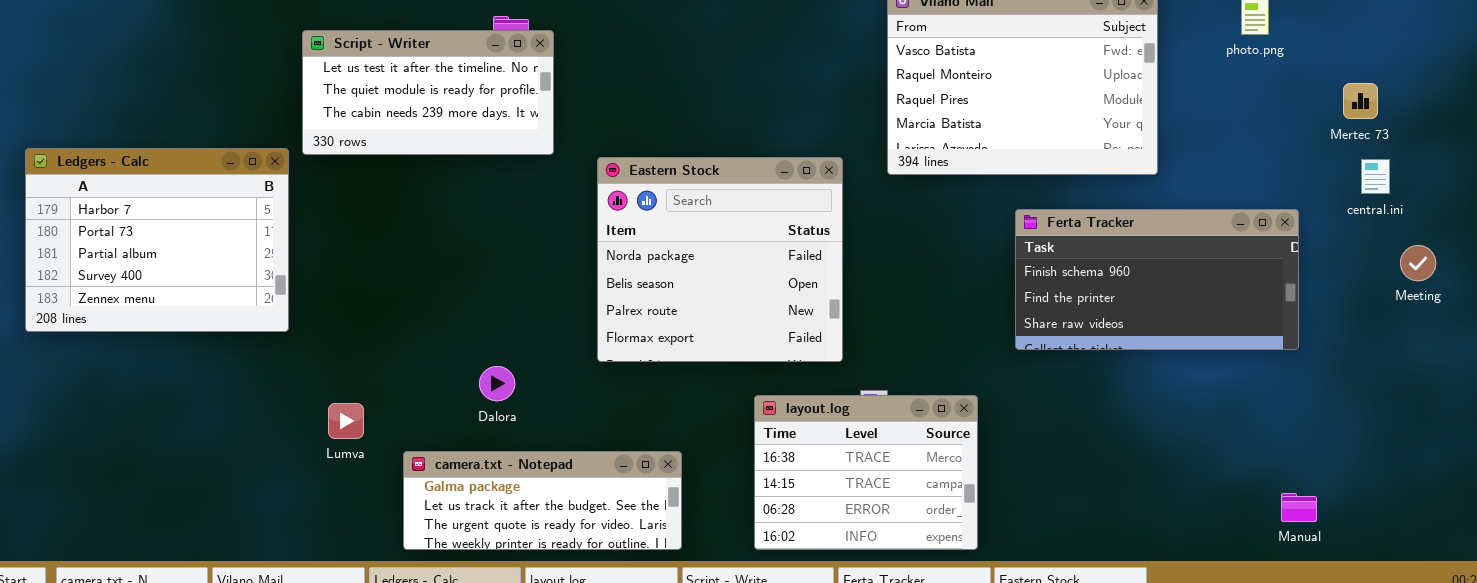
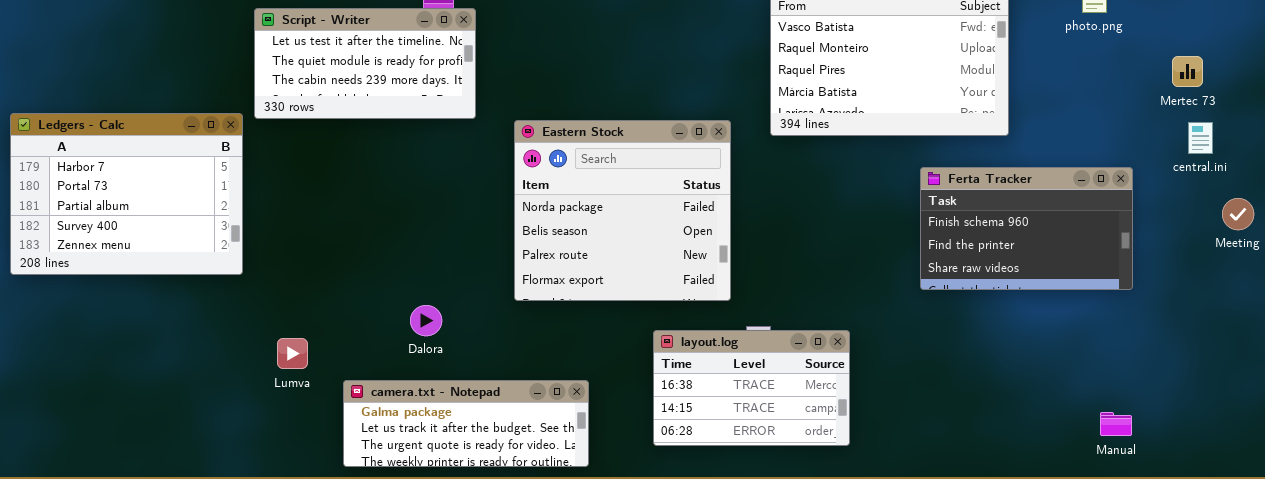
Ferta Tracker: [1015,209,1299,350] -> [920,167,1133,290], resized
layout.log: [754,395,978,550] -> [653,330,850,446], resized
Manual: [1281,493,1317,522] -> [1100,412,1132,436], moved

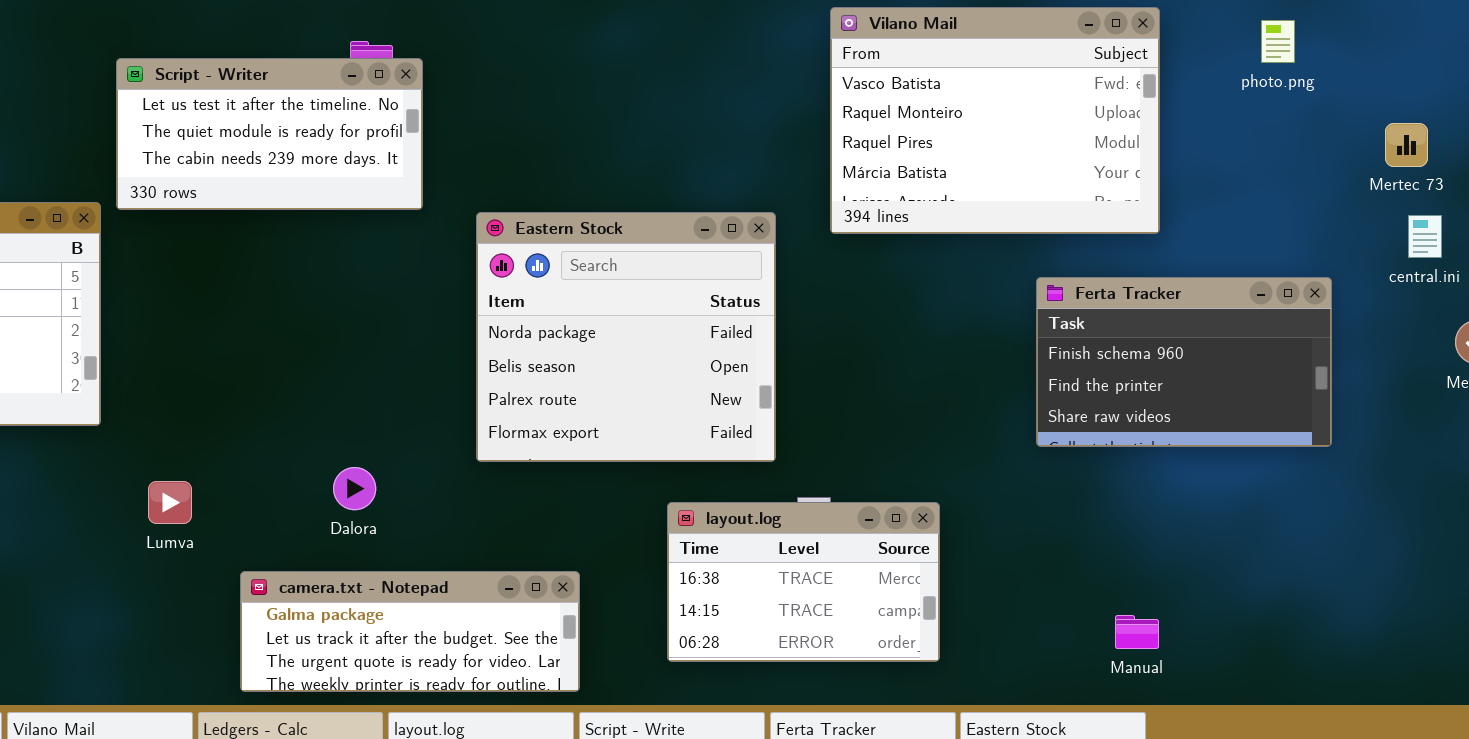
Lumva: [277,338,308,369] -> [148,481,192,524], moved
Manual: [1100,412,1132,436] -> [1115,615,1159,649], moved

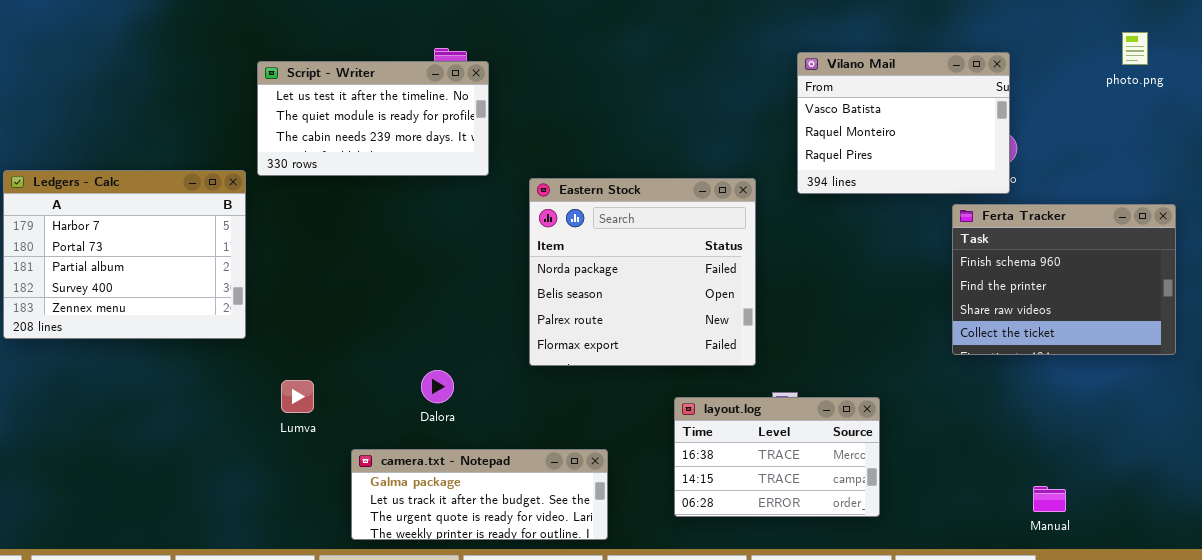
Vilano Mail: [830,7,1160,234] -> [797,52,1010,194], resized
Ferta Tracker: [1036,277,1332,447] -> [952,204,1176,355], resized
Manual: [1115,615,1159,649] -> [1033,486,1066,512], moved

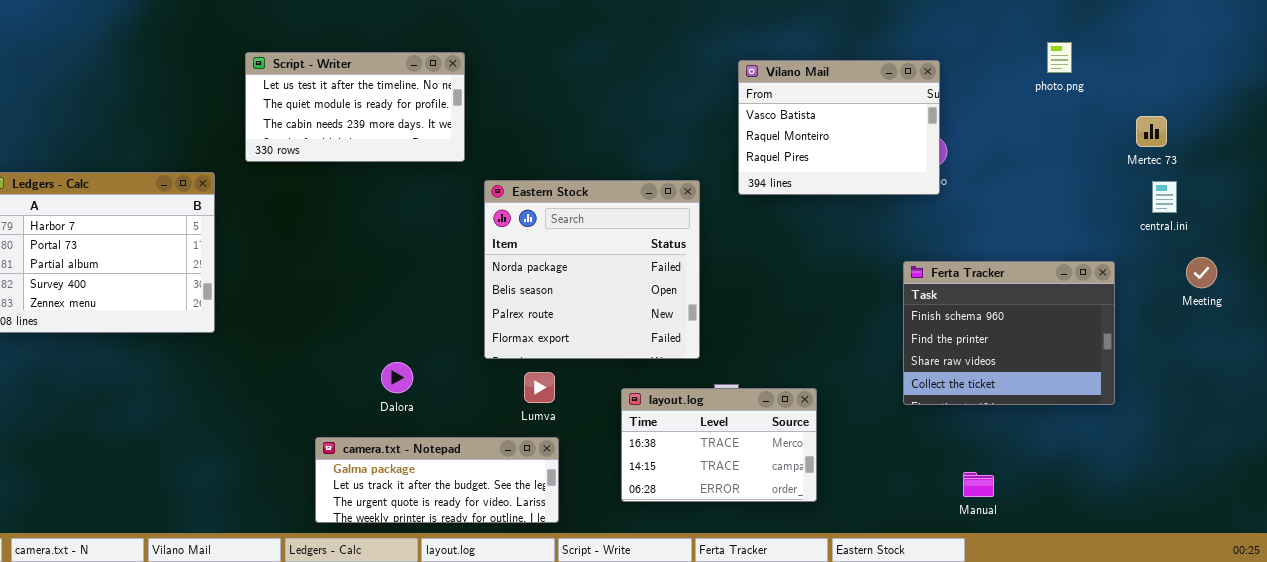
Script - Writer: [257,61,489,176] -> [245,52,465,162], moved
Ferta Tracker: [952,204,1176,355] -> [903,261,1115,405], moved
Lumva: [281,380,314,413] -> [524,372,555,403], moved

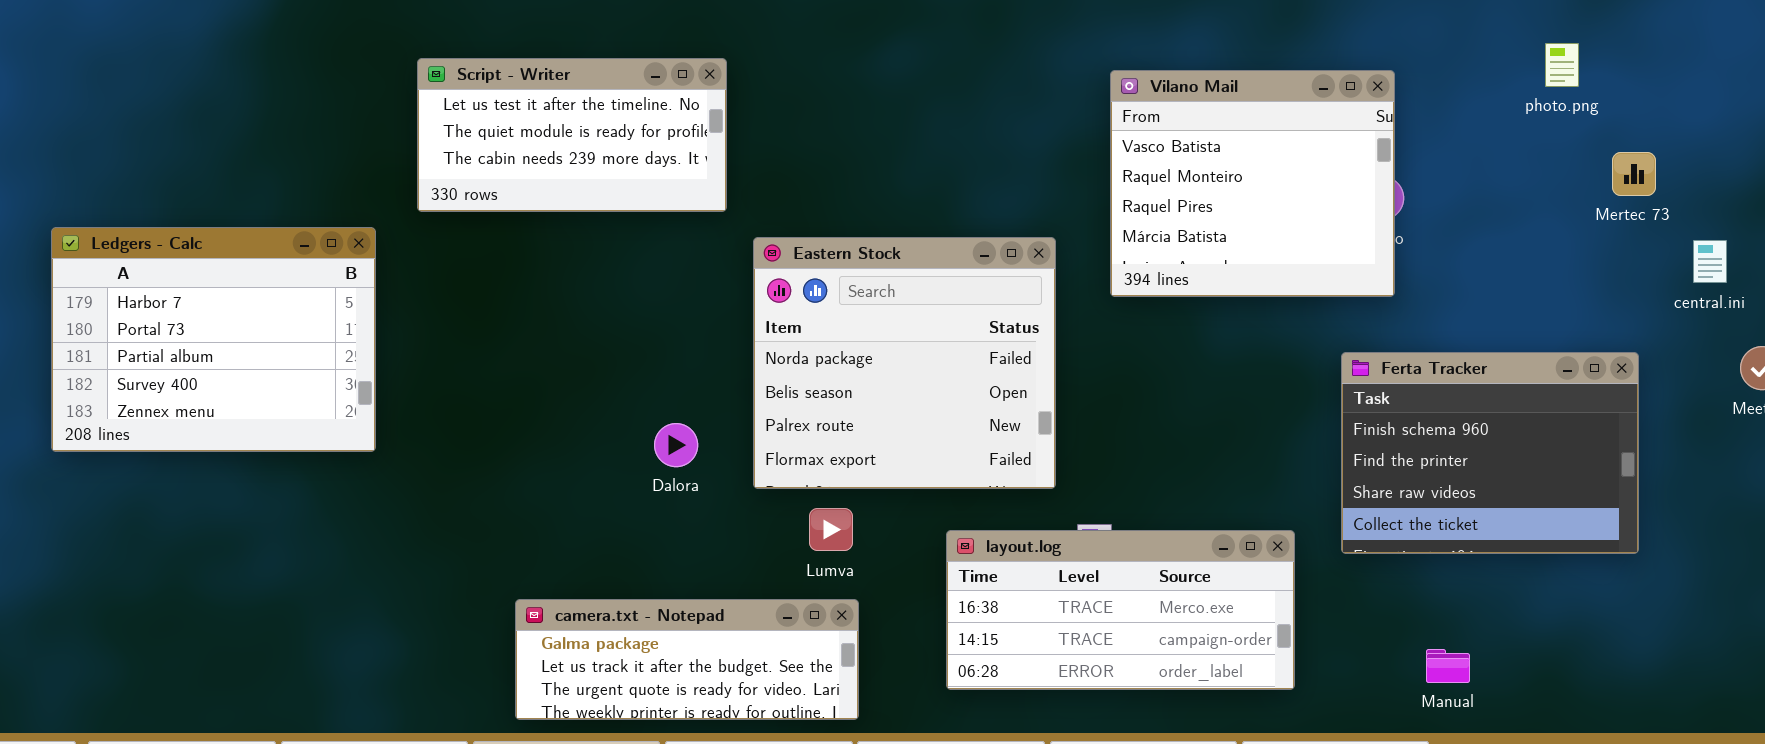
Vilano Mail: [738,60,940,195] -> [1110,70,1395,297], resized
Mertec 73: [1136,116,1167,147] -> [1612,152,1656,196], moved
Dalora: [381,362,413,393] -> [654,423,698,467], moved
layout.log: [621,388,817,502] -> [946,530,1295,690], resized

